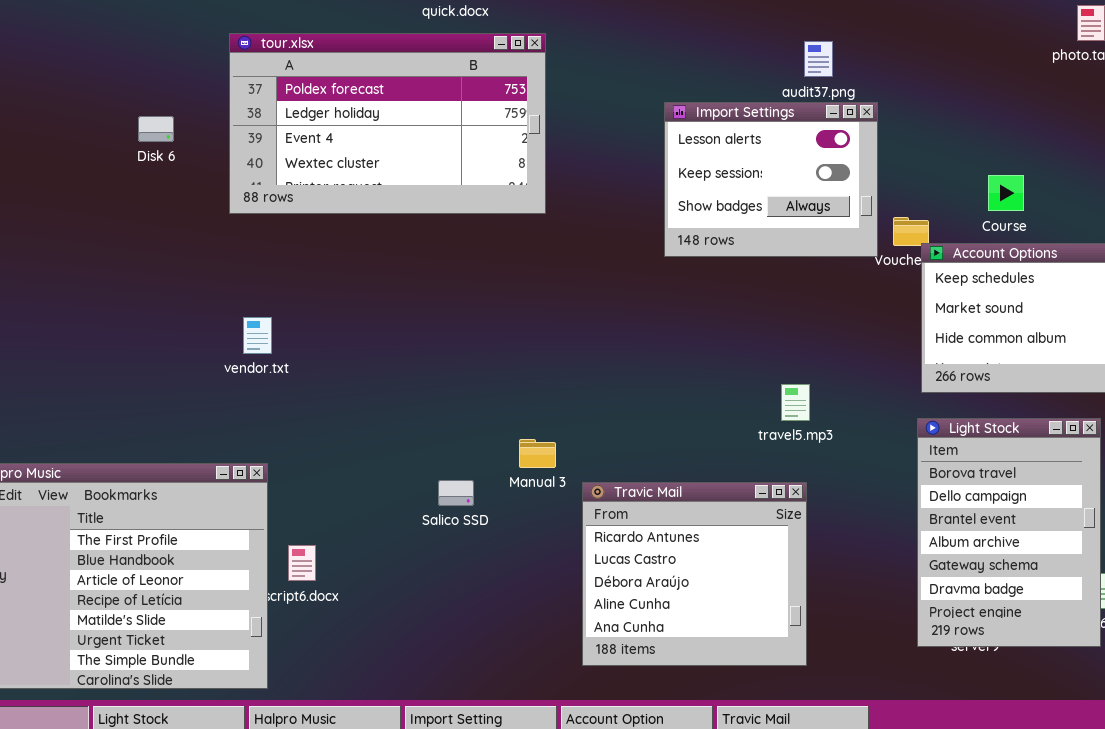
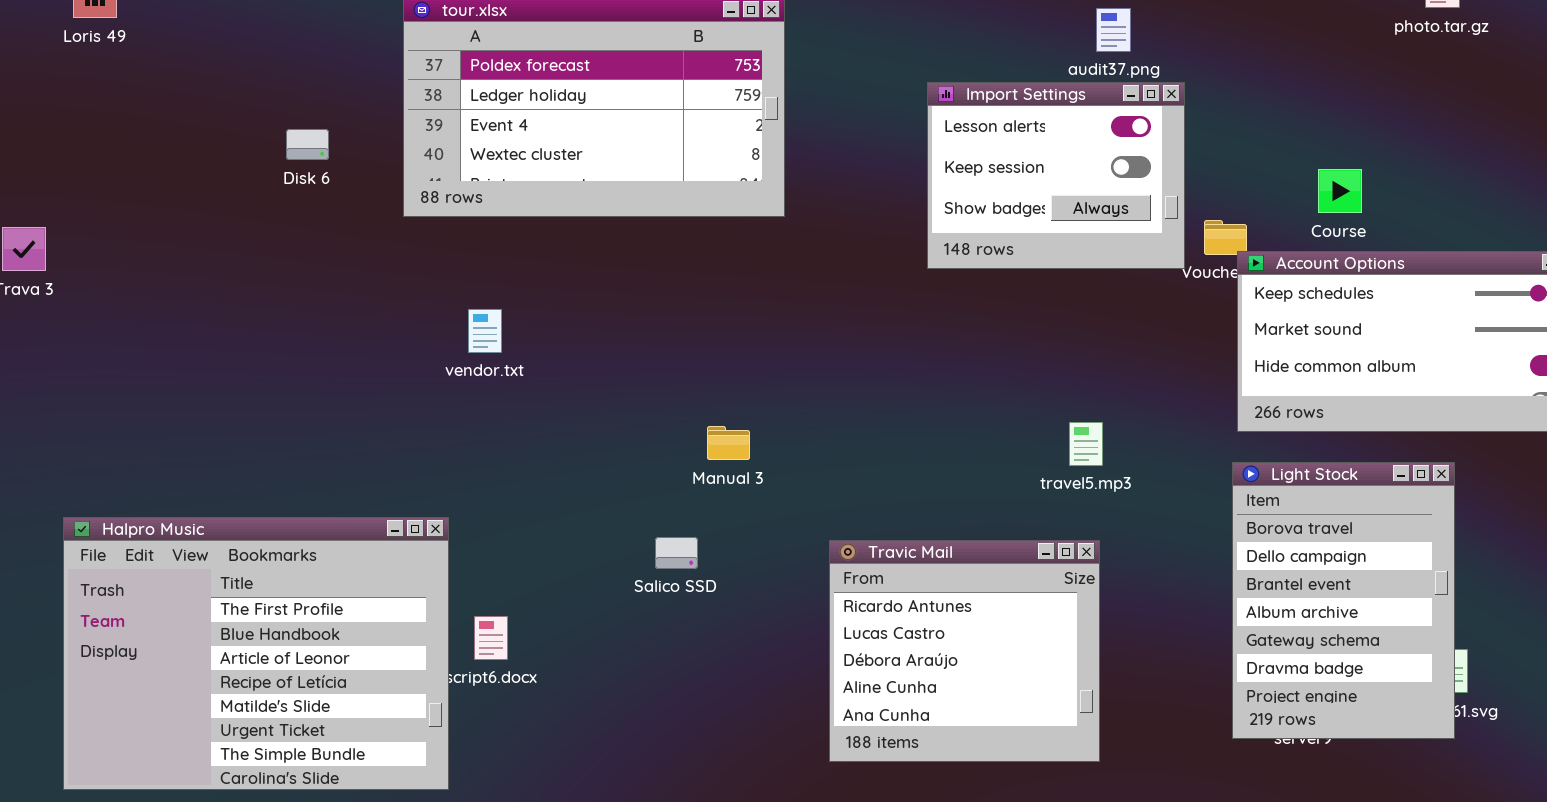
Disk 6: [138,116,174,142] -> [286,129,329,160], moved
vendor.txt: [243,317,272,354] -> [468,309,502,353], moved
Manual 3: [519,439,556,468] -> [707,426,750,460], moved

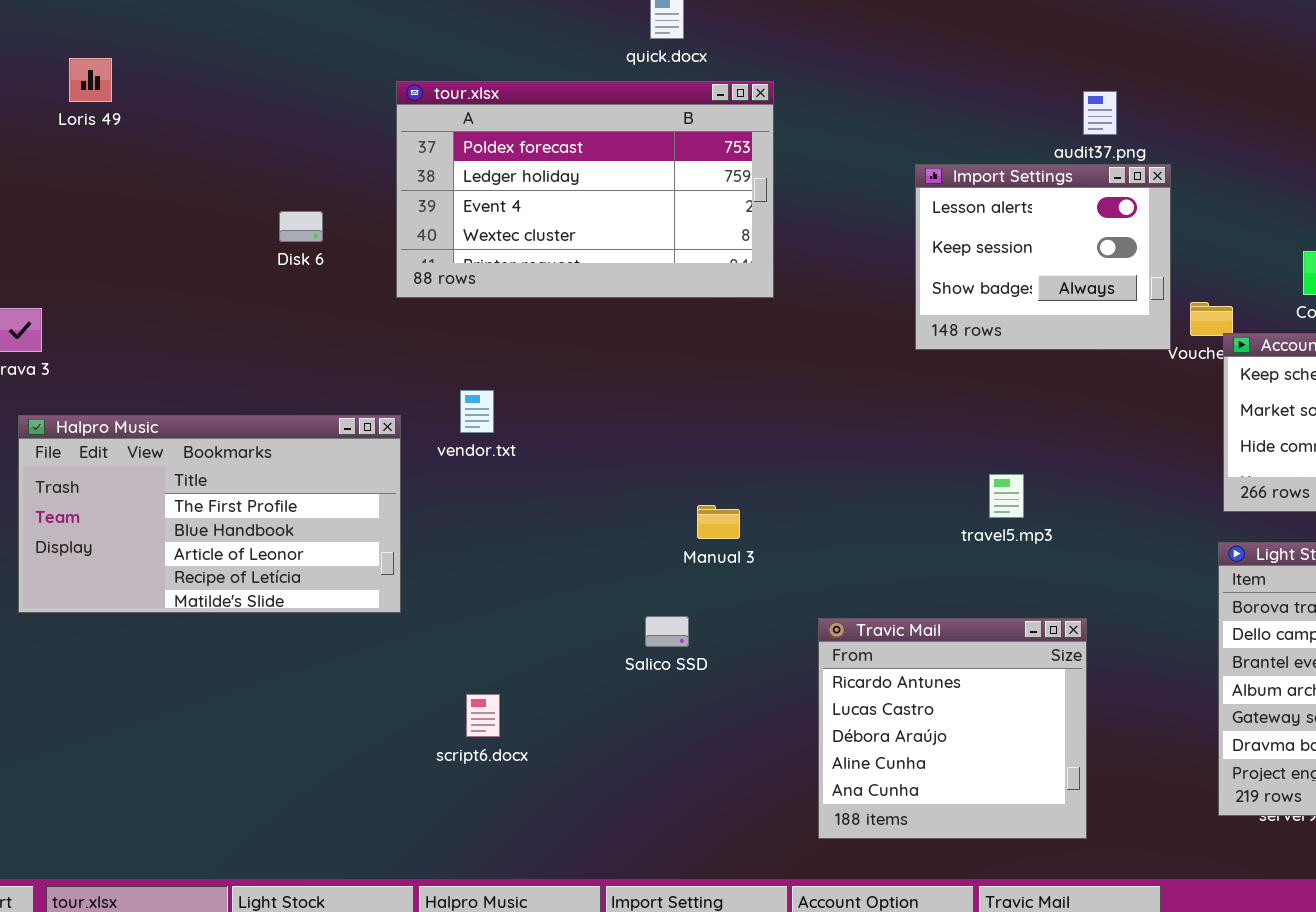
travel5.mp3: [1069,422,1103,466] -> [989,474,1024,518], moved
Halpro Music: [63,517,449,790] -> [18,415,401,613], moved, resized

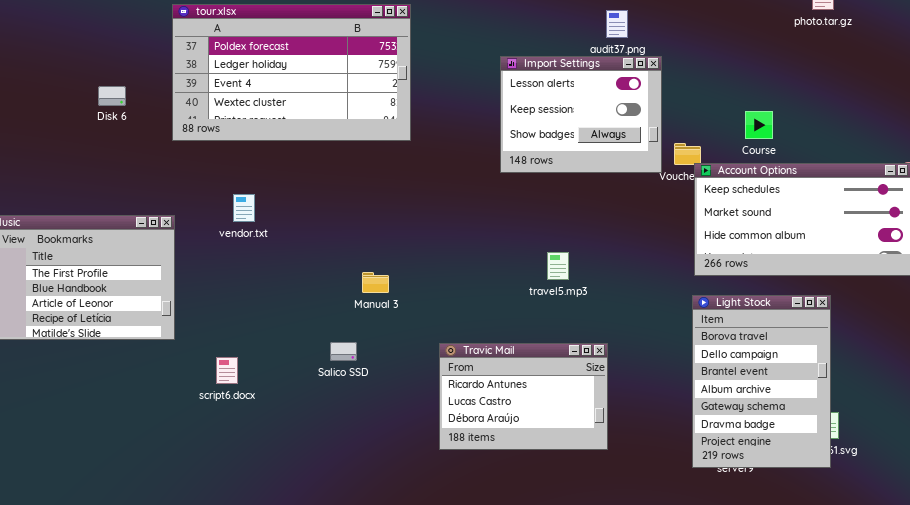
vendor.txt: [460,390,494,433] -> [233,194,255,222], moved
Travic Mail: [818,618,1087,839] -> [439,343,608,450], resized
script6.docx: [466,694,500,737] -> [216,357,238,384], moved

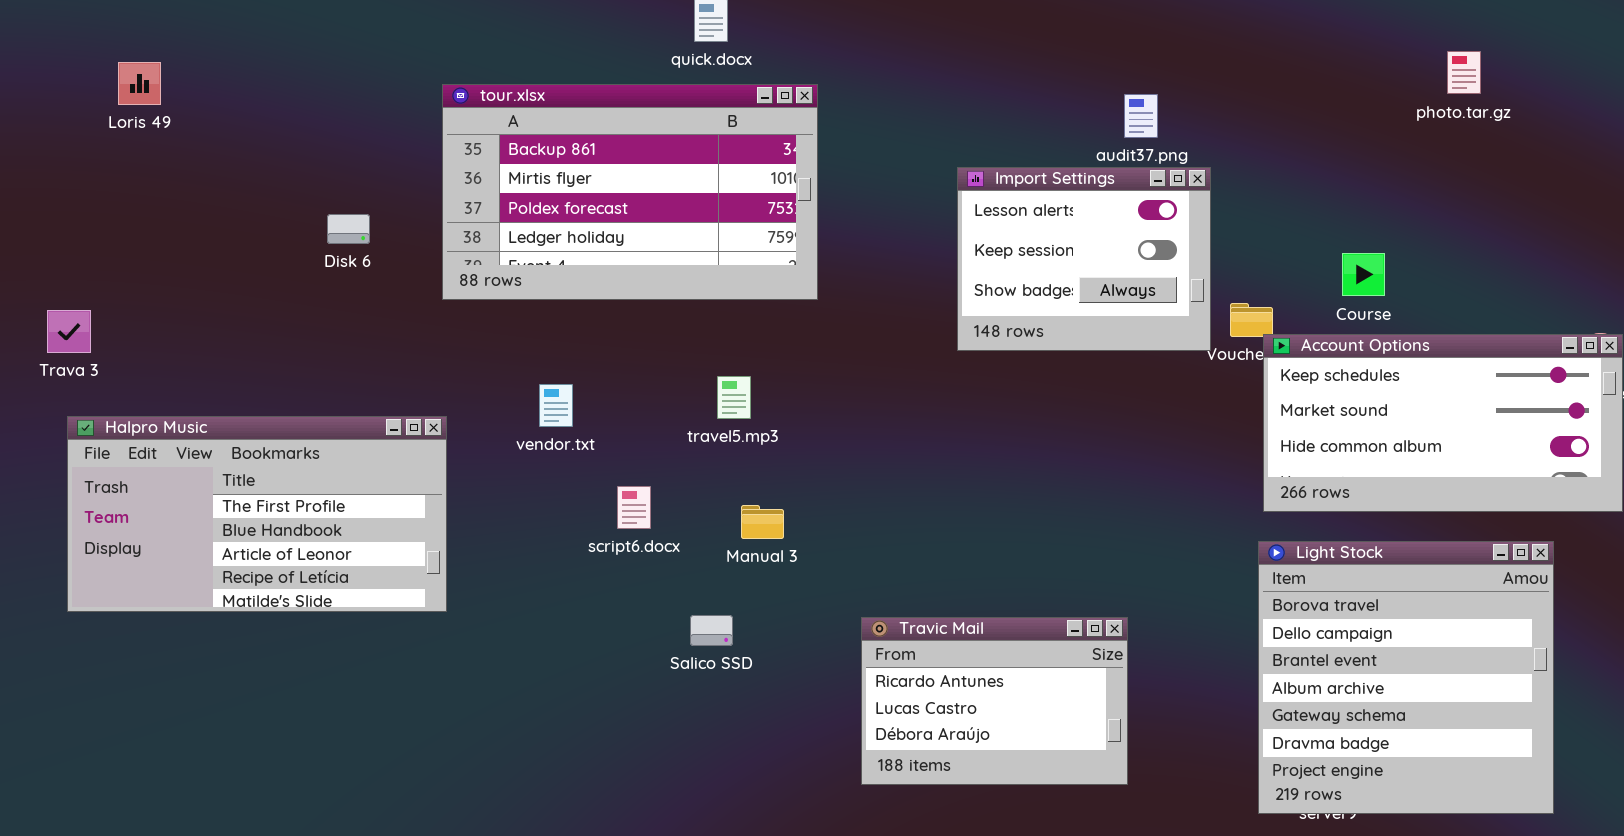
tour.xlsx: [172,4,411,141] -> [442,84,818,300], scrolled up 2 rows
travel5.mp3: [547,252,569,280] -> [717,376,751,419], moved
Light Stock: [692,295,831,468] -> [1258,541,1554,814], resized
script6.docx: [216,357,238,384] -> [617,486,651,529], moved

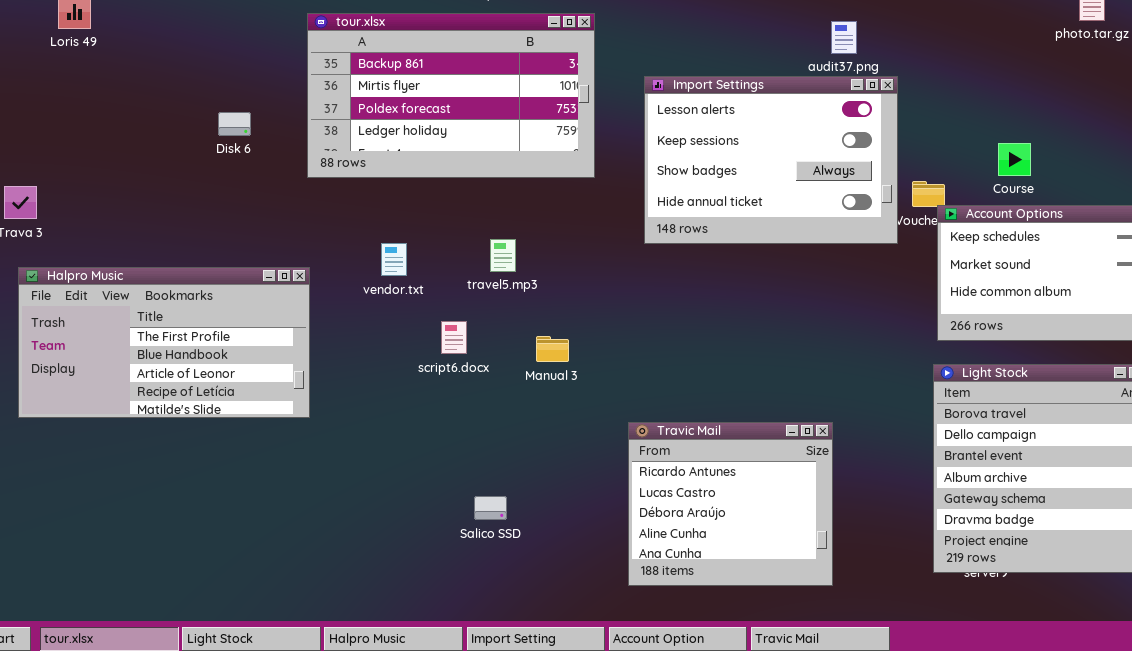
Import Settings: [957,167,1211,351] -> [644,76,898,244], resized
travel5.mp3: [717,376,751,419] -> [490,239,516,272], moved
Salico SSD: [690,615,733,646] -> [474,496,507,520], moved
Travic Mail: [861,617,1128,785] -> [628,422,833,586], resized

